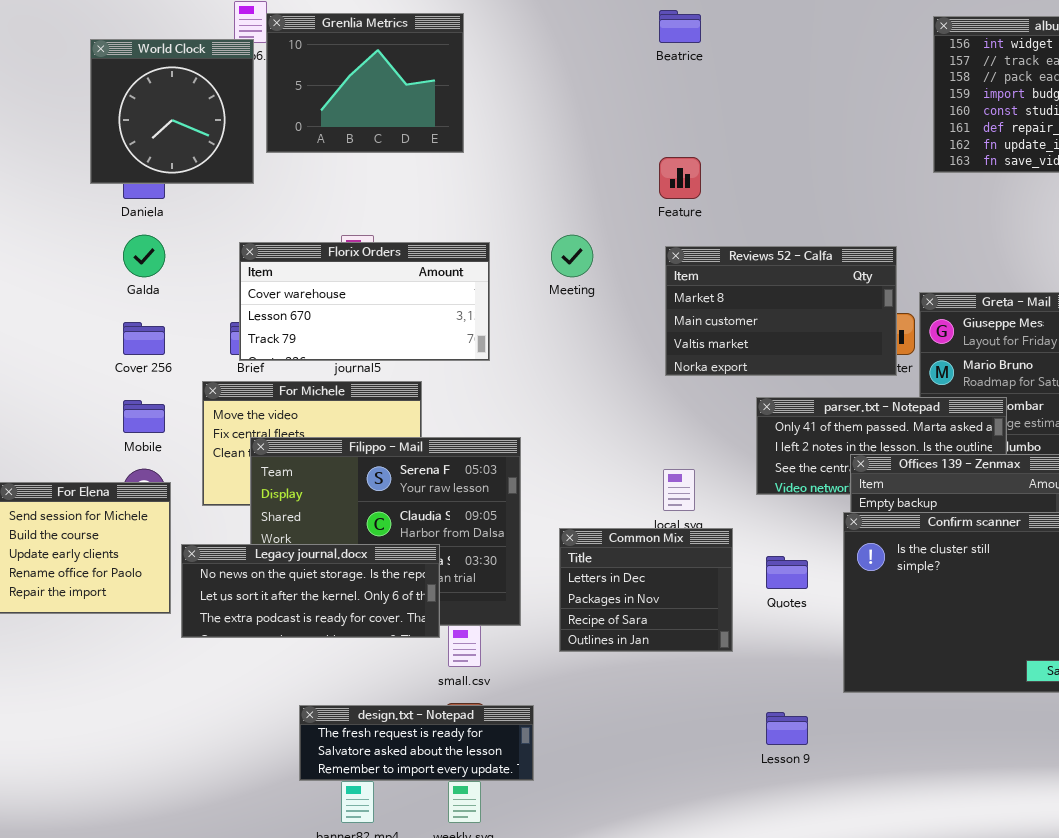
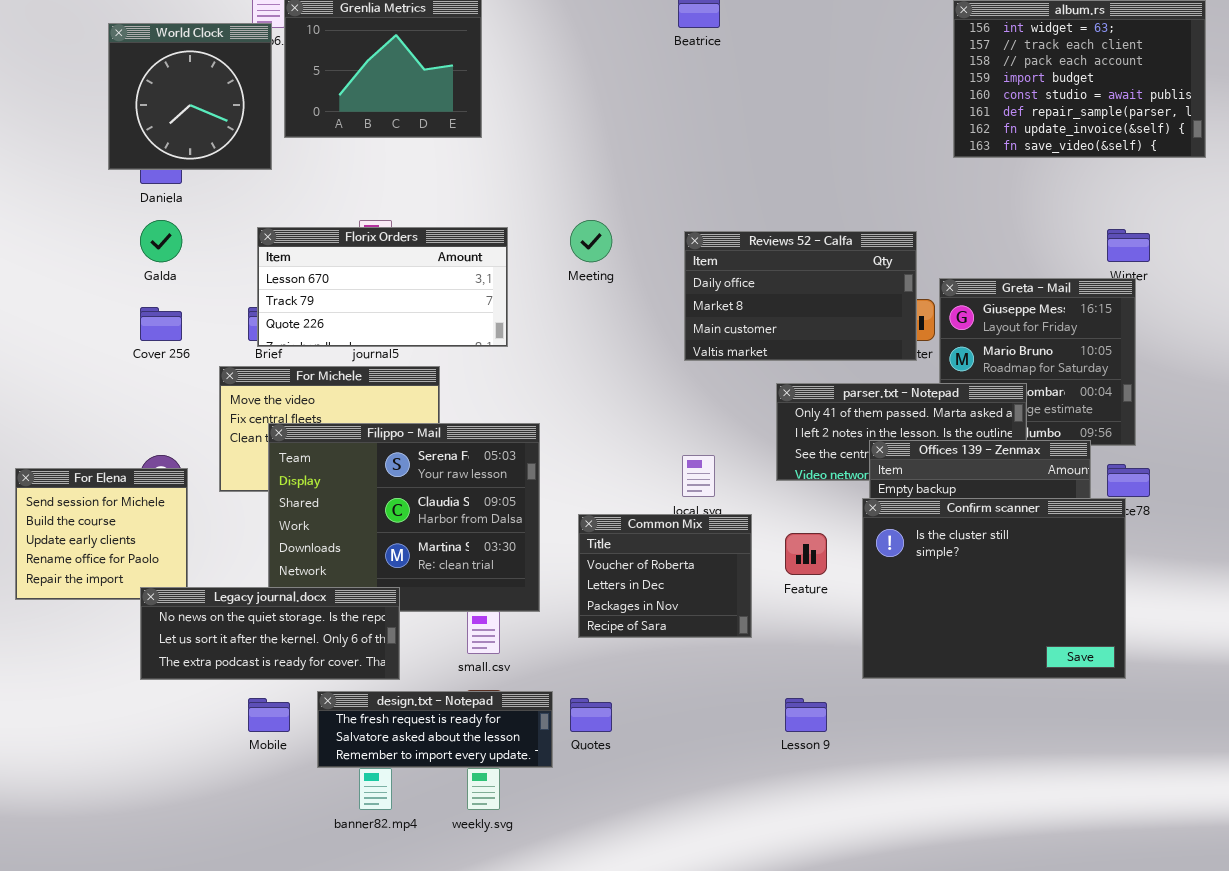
Feature: [659,157,701,199] -> [785,533,827,575], moved
Florix Orders: [239,242,490,361] -> [257,227,508,347], scrolled down 1 row
Reviews 52 - Calfa: [665,246,897,376] -> [684,231,917,361], scrolled up 1 row
Mobile: [123,400,165,433] -> [248,698,290,732], moved
Common Mix: [559,528,733,652] -> [578,514,752,638], scrolled up 1 row
Legacy journal.docx: [181,544,440,638] -> [140,587,400,680], moved
Quotes: [766,556,808,589] -> [570,698,612,732], moved

